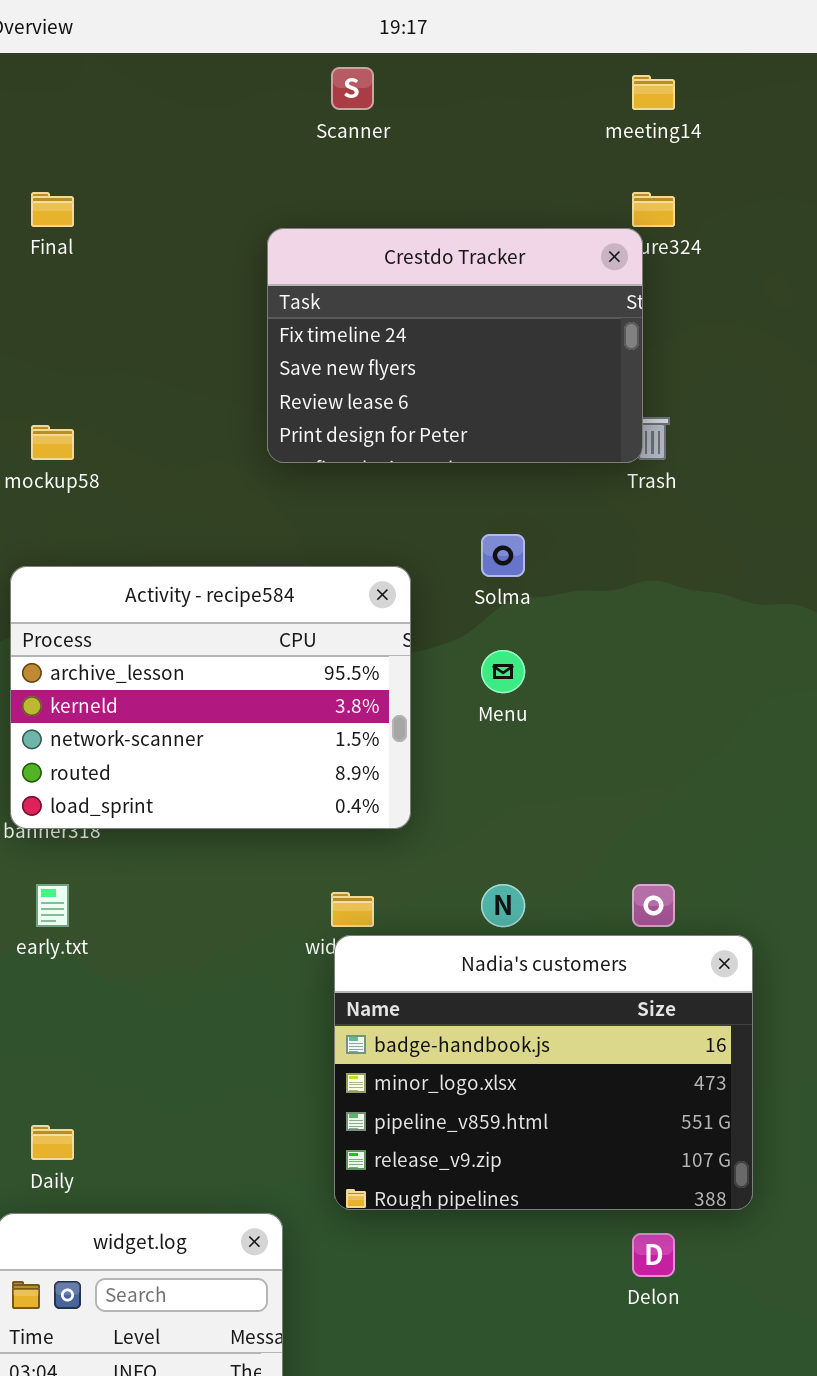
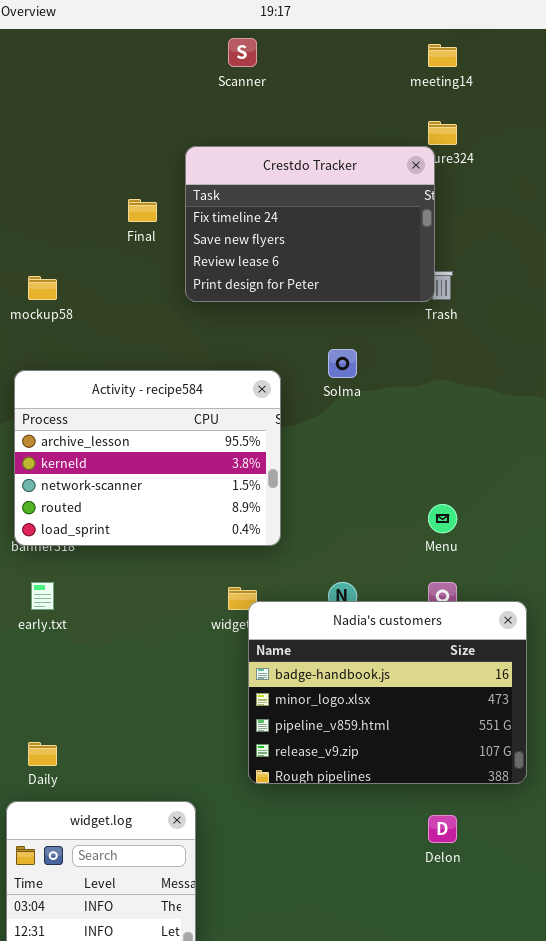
Final: [31,192,74,227] -> [128,199,157,222], moved
Menu: [481,650,525,693] -> [428,504,457,533], moved
Nadia's customers: [334,935,753,1210] -> [248,601,527,784], moved

